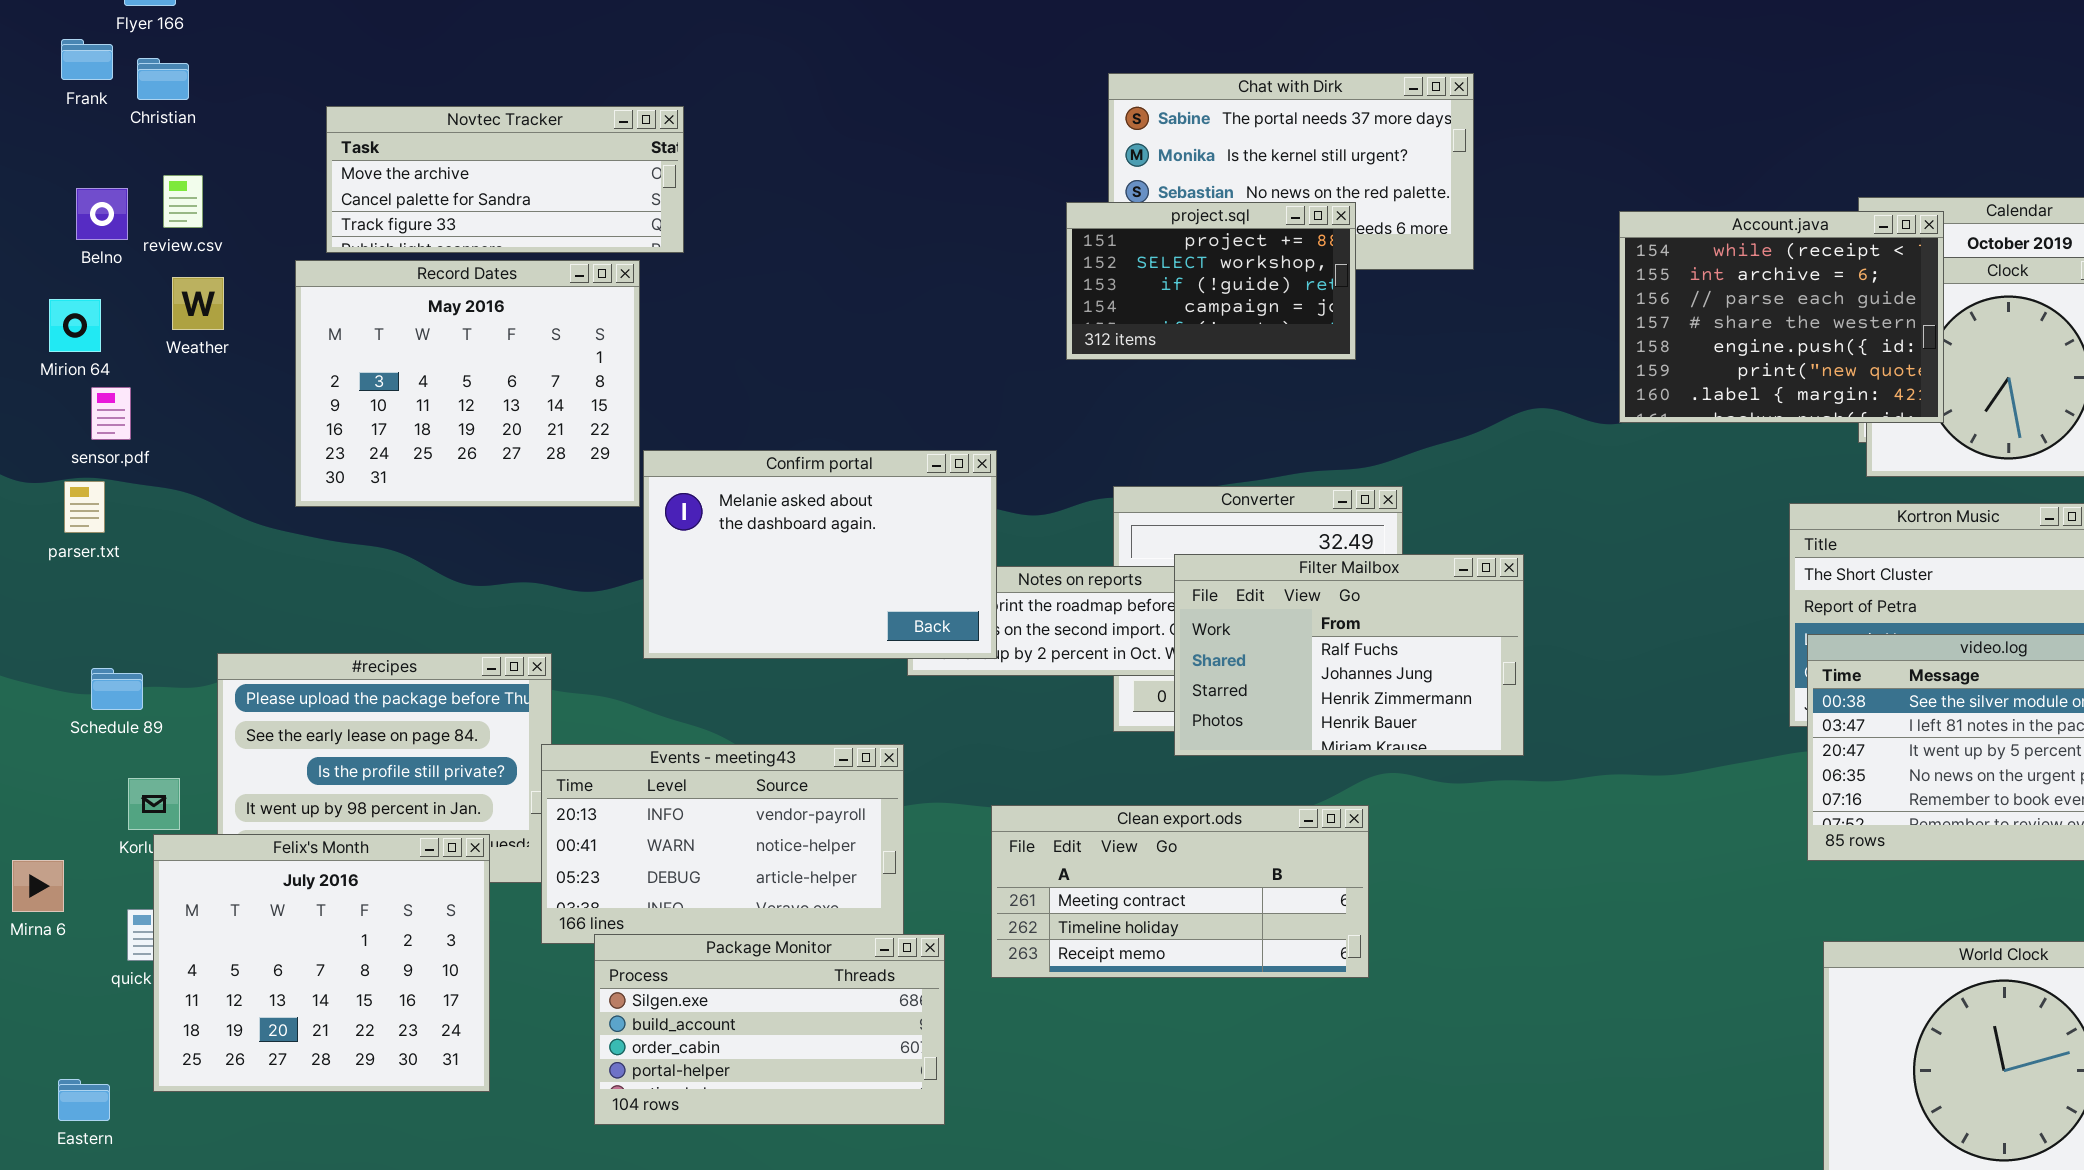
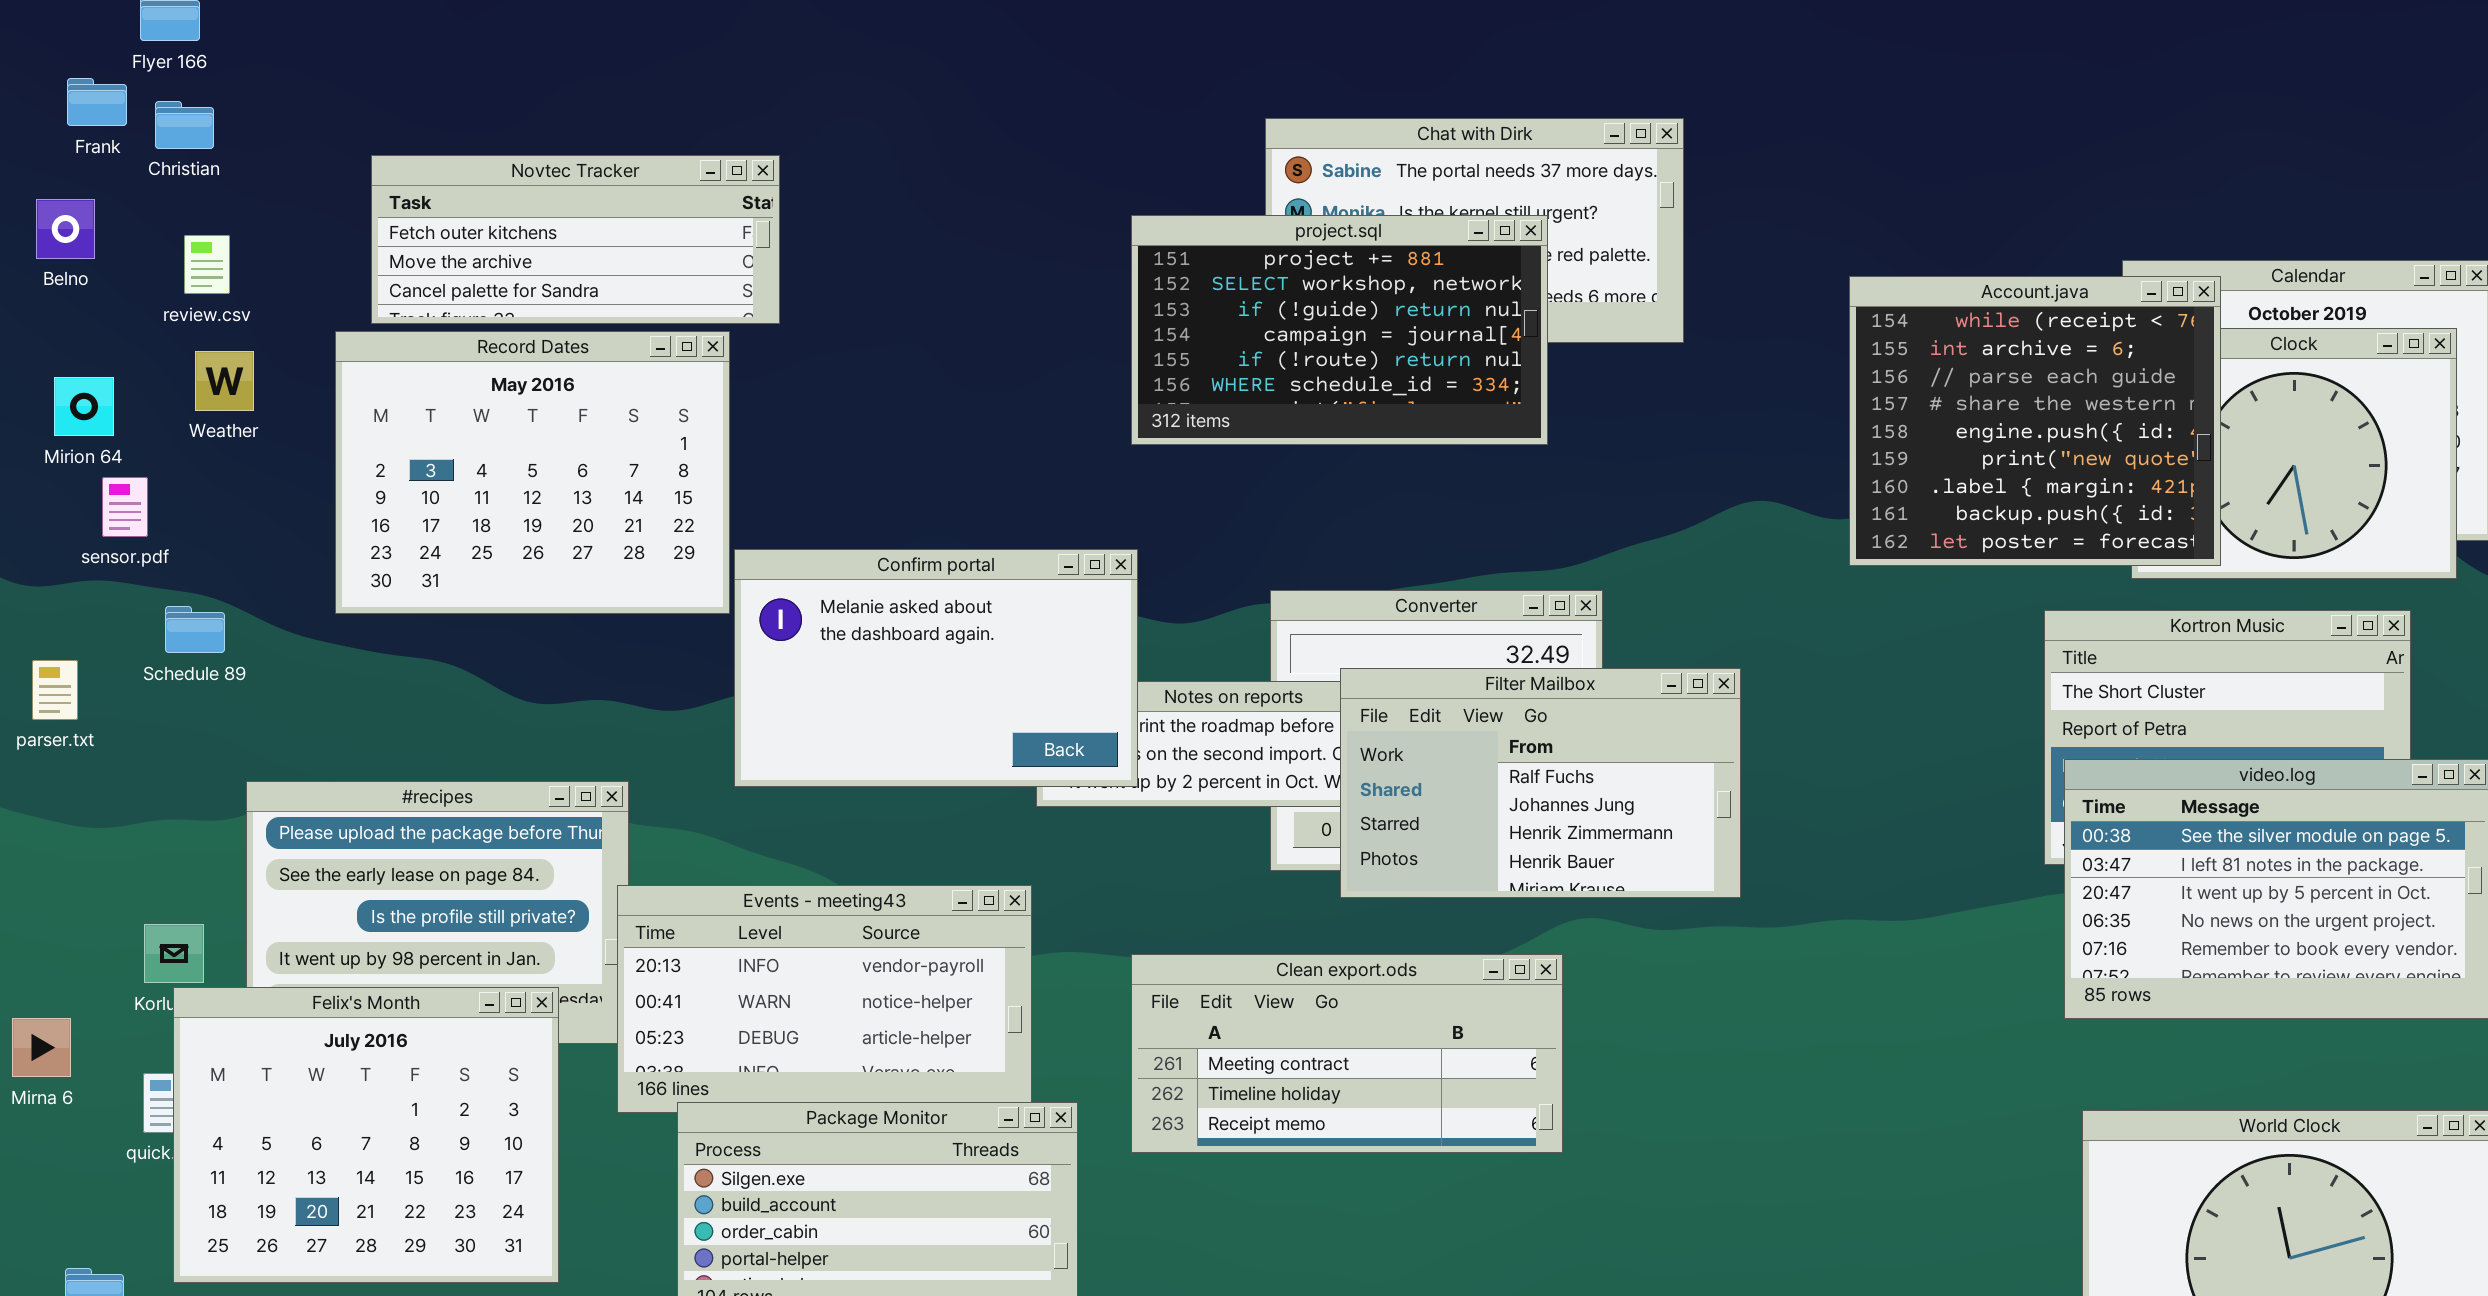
Novtec Tracker: [326,106,684,253] -> [371,155,780,324], scrolled up 1 row
Belno: [76,188,128,240] -> [36,199,95,259], moved
project.sql: [1066,202,1356,360] -> [1131,215,1548,445], resized
Account.java: [1619,211,1944,423] -> [1849,276,2221,566], resized
parser.txt: [64,481,105,533] -> [32,660,78,720], moved
Schedule 89: [91,668,143,710] -> [165,606,225,653], moved

